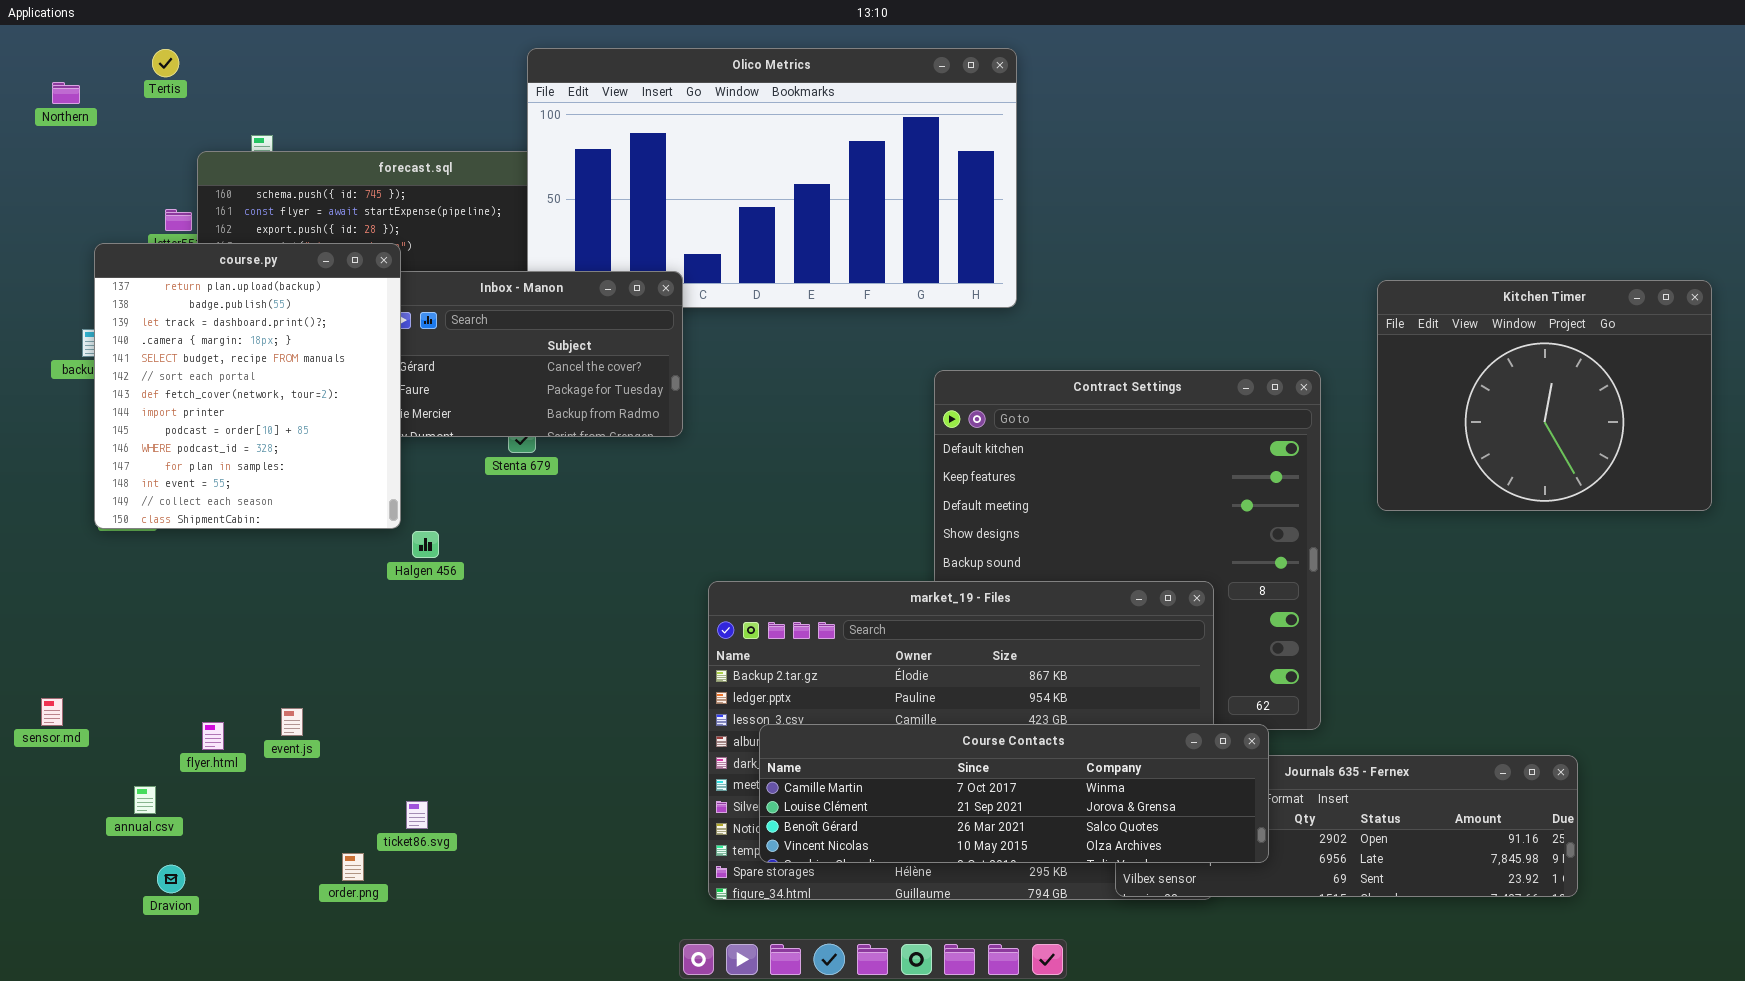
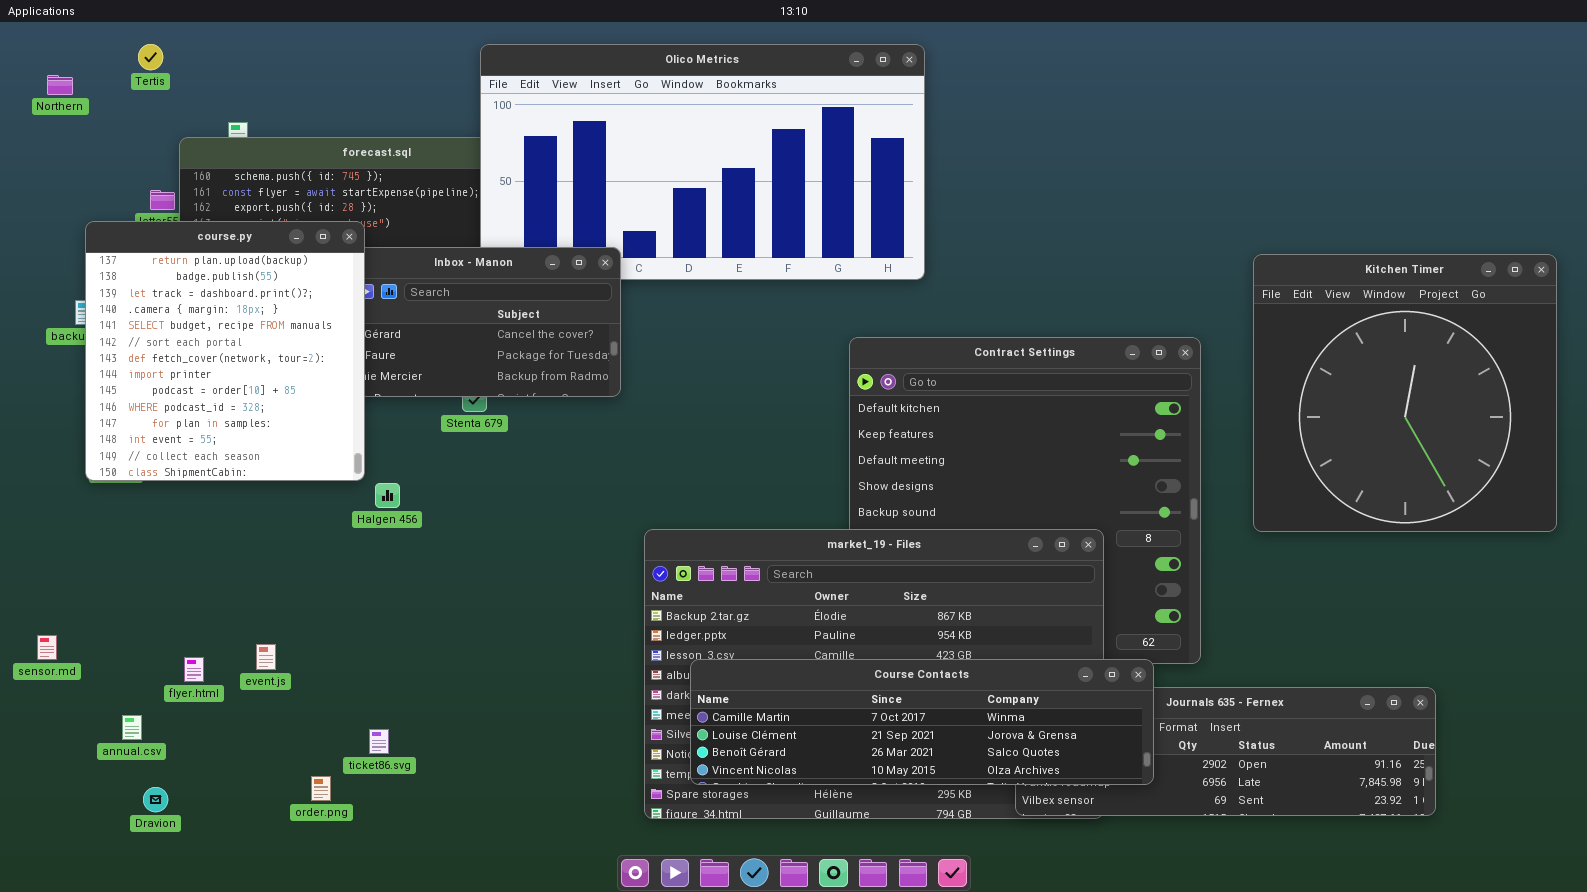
Kitchen Timer: [1377,280,1712,511] -> [1253,254,1557,532], resized

